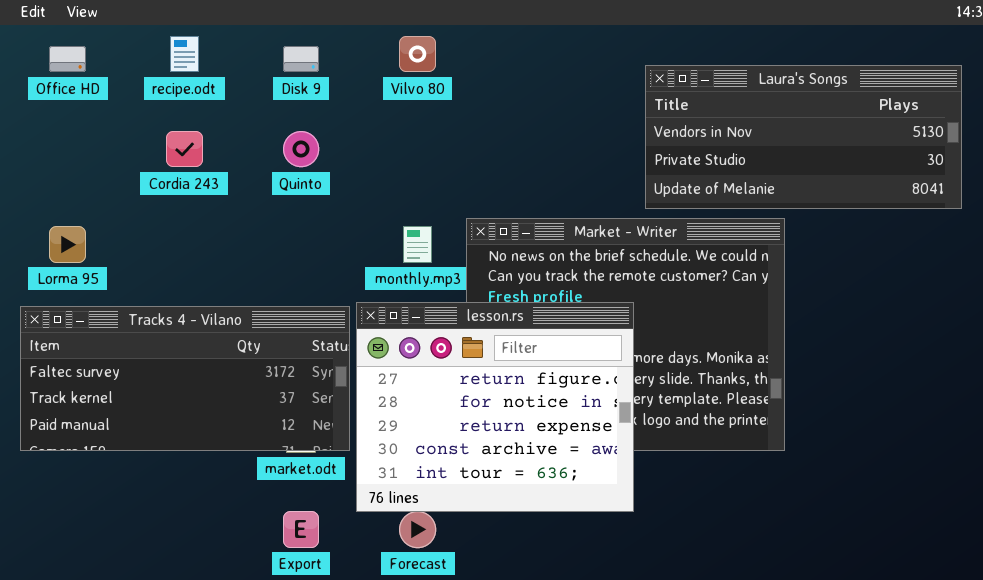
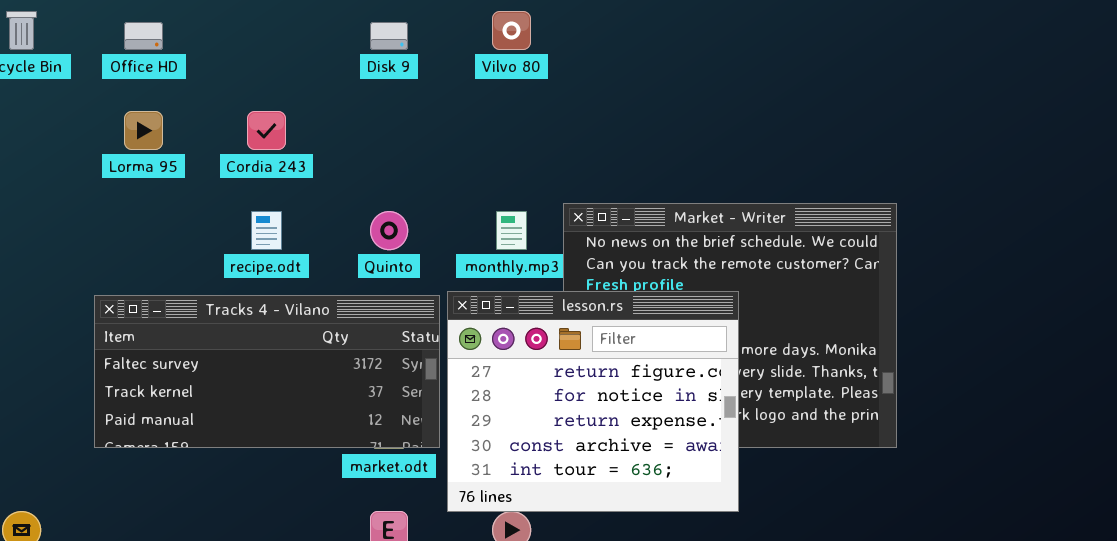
recipe.odt: [170,36,199,72] -> [251,211,282,250], moved
Laura's Songs: [645,65,962,209] -> none, closed
Quinto: [283,131,319,167] -> [370,211,408,250], moved
Lorma 95: [49,226,86,263] -> [124,111,163,150], moved

